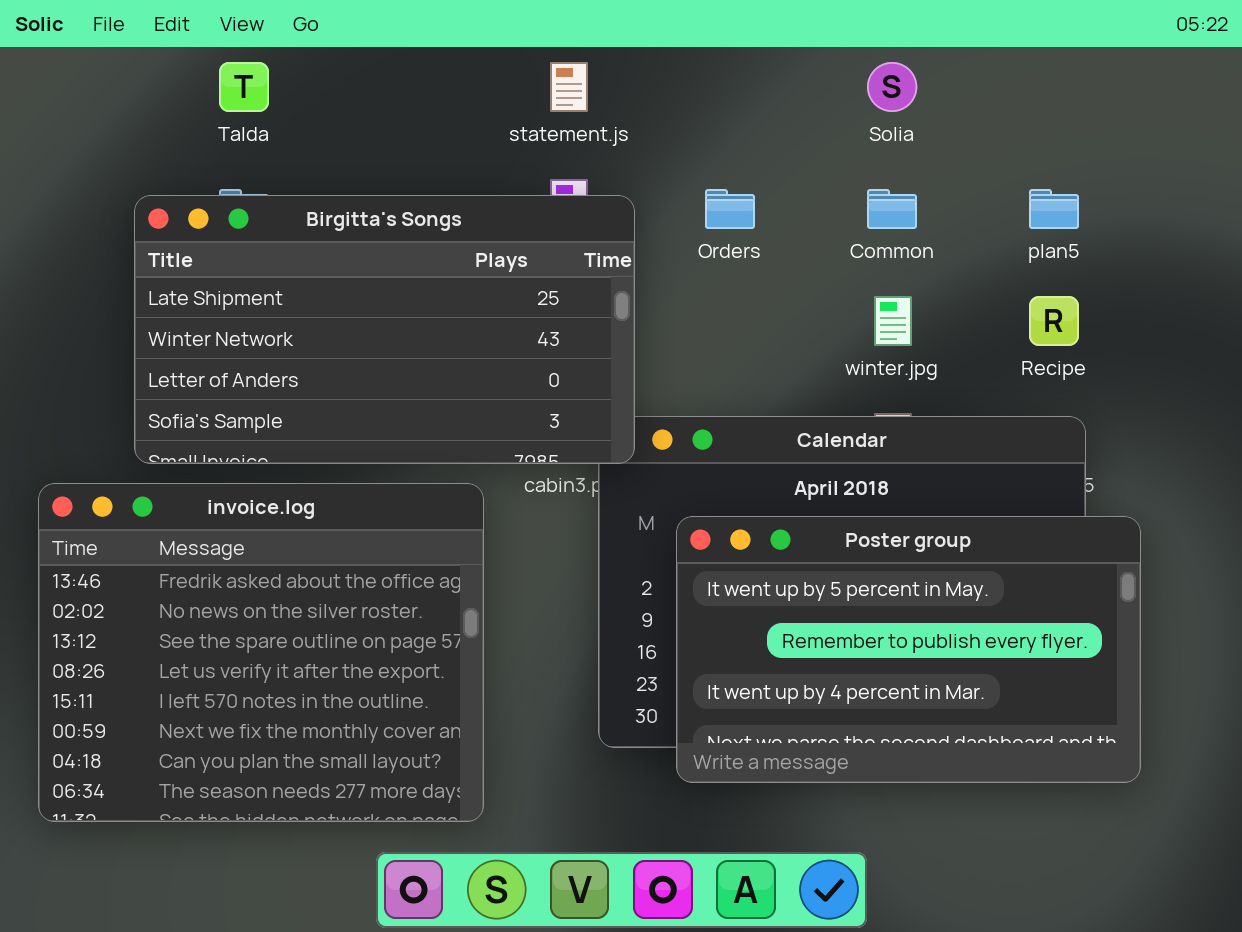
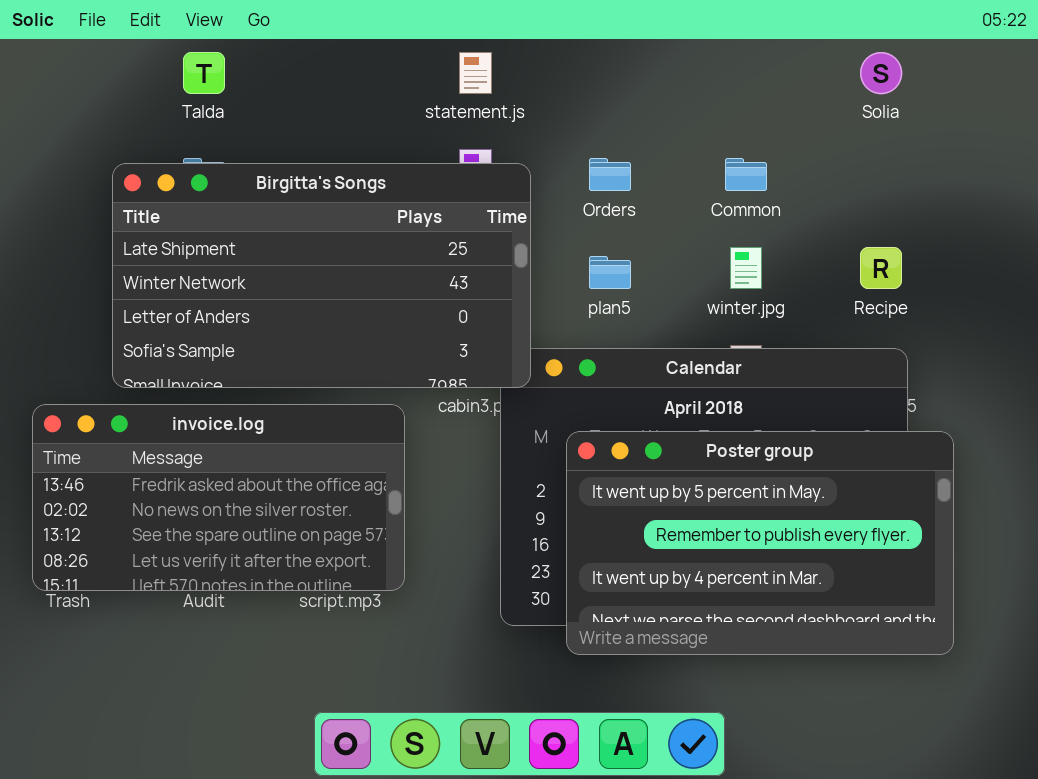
Solia: [867,62,917,112] -> [860,52,902,94], moved
plan5: [1029,189,1079,229] -> [589,256,631,289], moved
invoice.log: [38,483,484,822] -> [32,404,405,591], resized

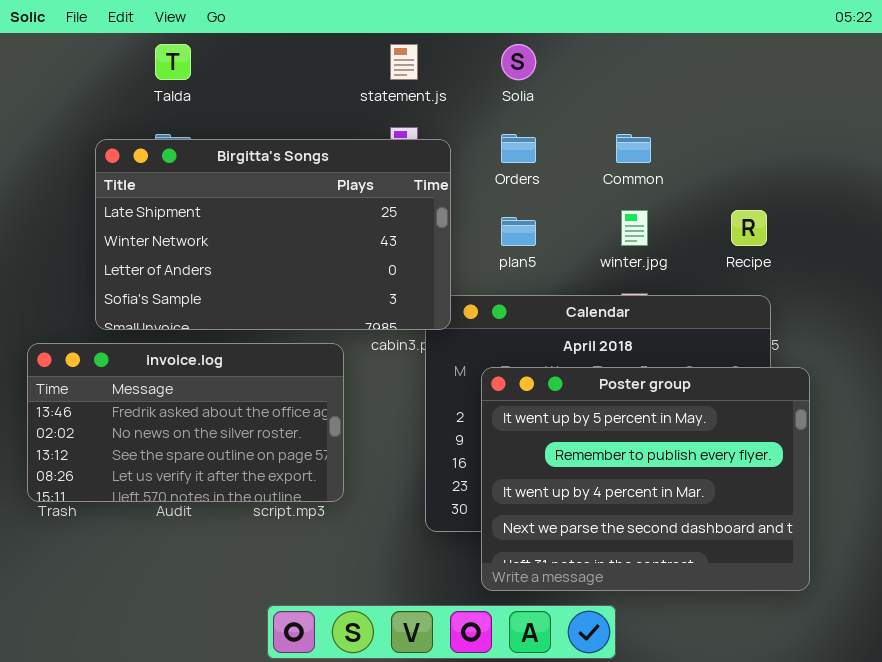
Solia: [860,52,902,94] -> [501,44,536,80], moved
Poster group: [566,431,954,655] -> [481,367,810,591], resized

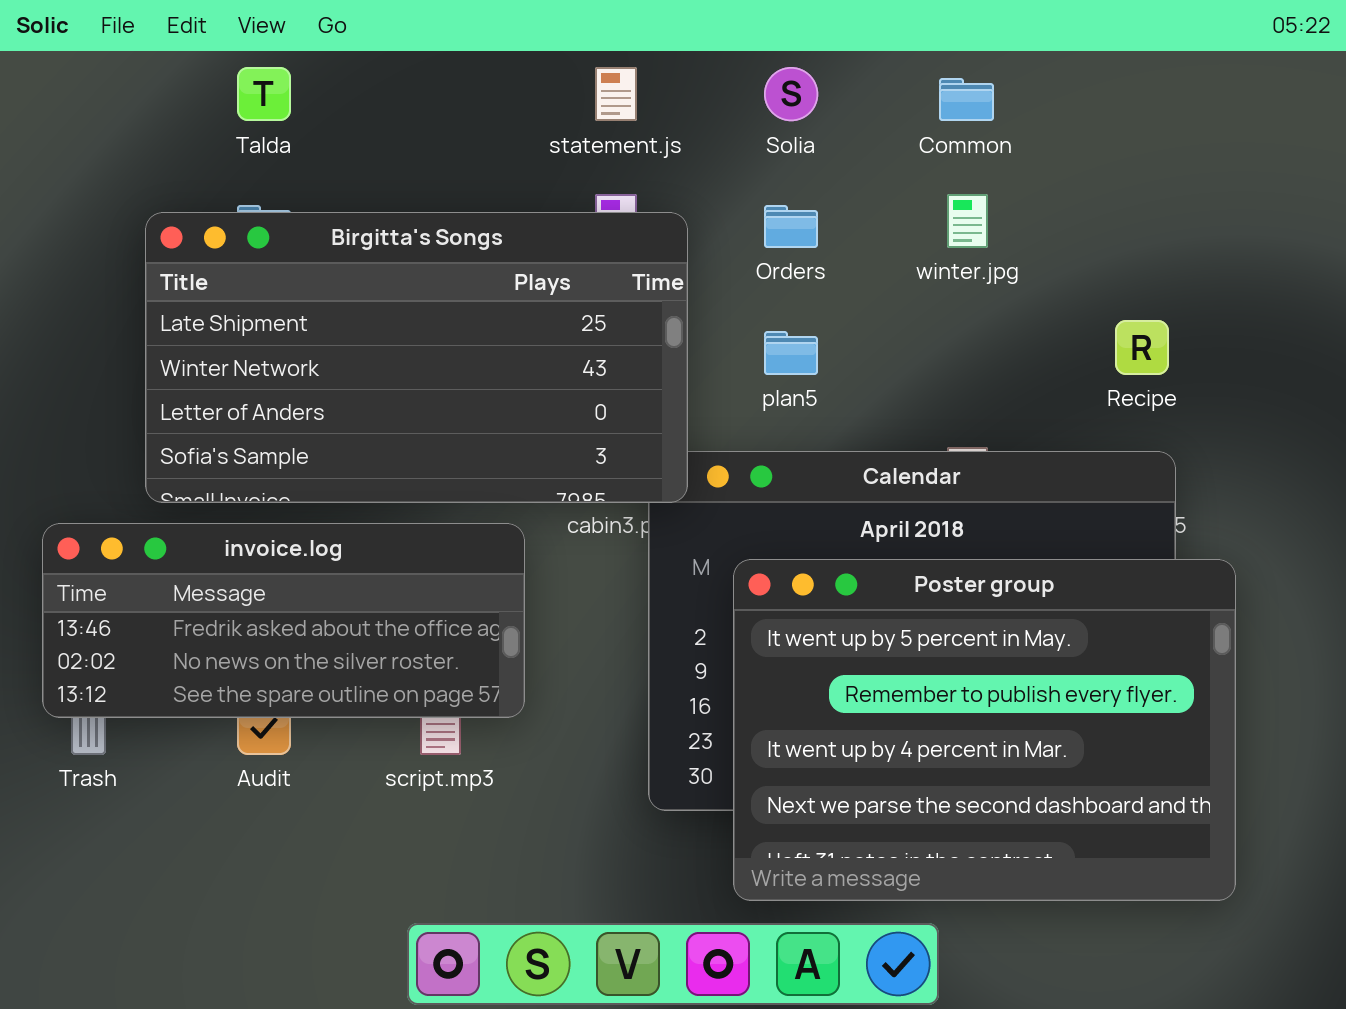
Common: [616,134,651,163] -> [939,78,994,121], moved
winter.jpg: [621,210,648,246] -> [947,194,988,248], moved
invoice.log: [27,343,344,502] -> [42,523,525,718], resized

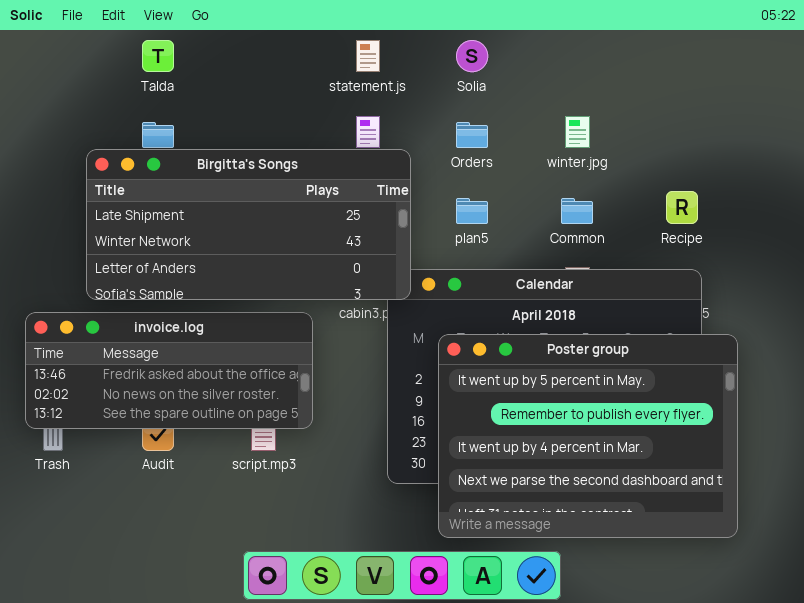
Common: [939,78,994,121] -> [561,198,593,224], moved
Birgitta's Songs: [145,212,688,503] -> [86,149,411,300], resized

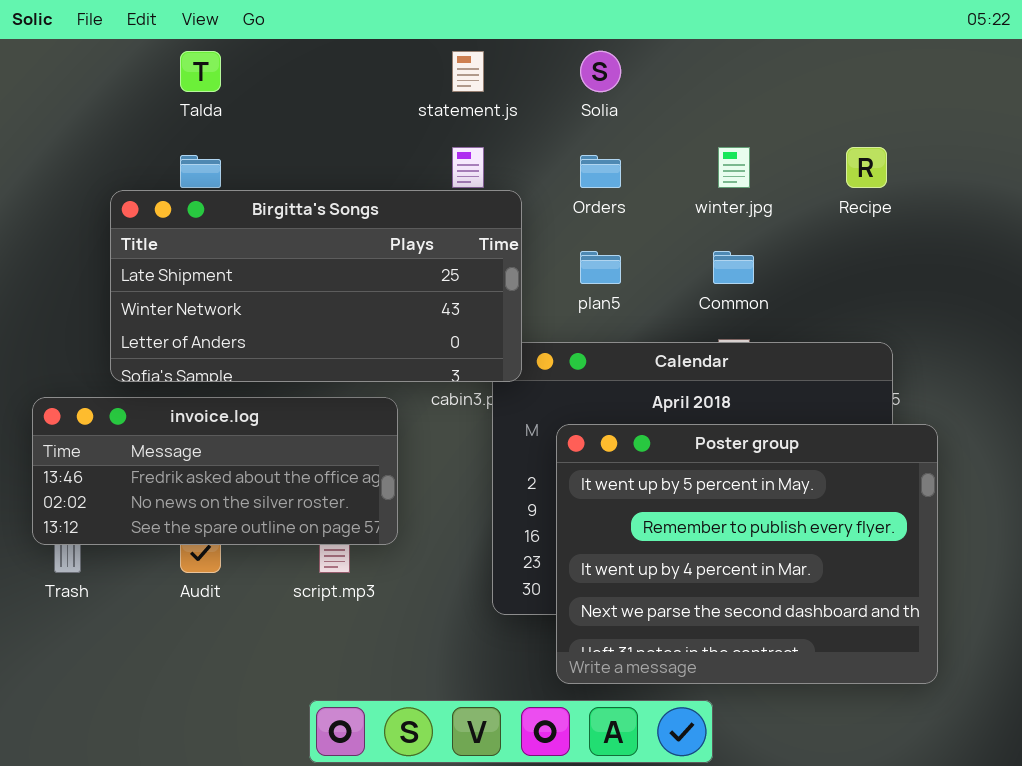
Recipe: [666,191,698,224] -> [846,147,887,188], moved

